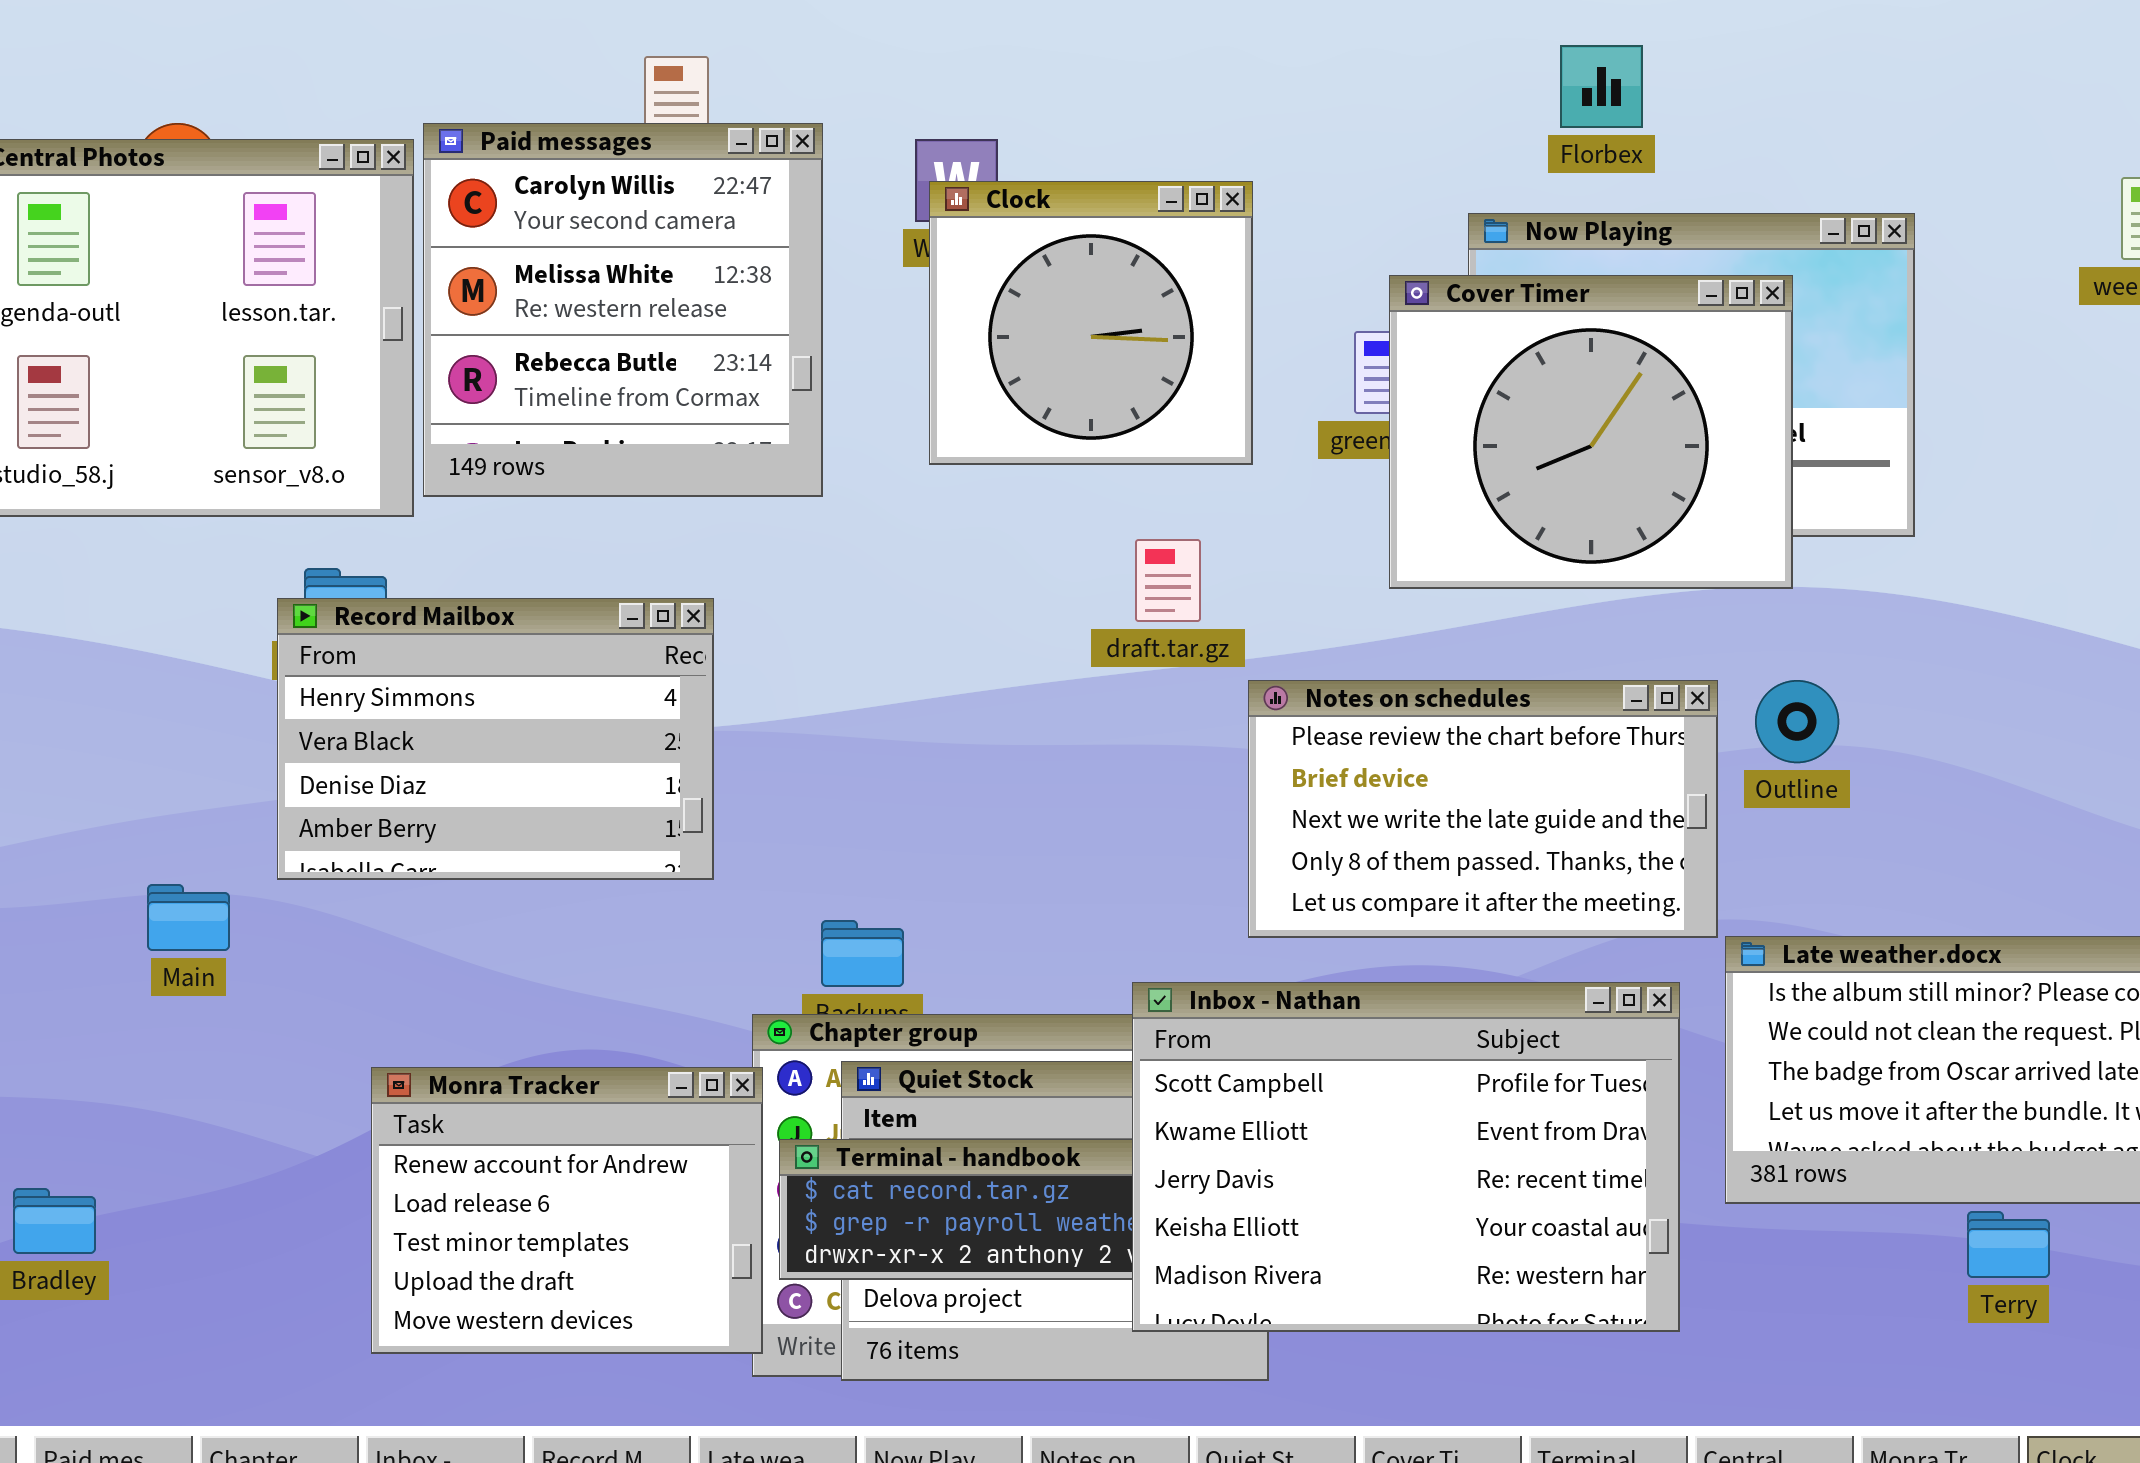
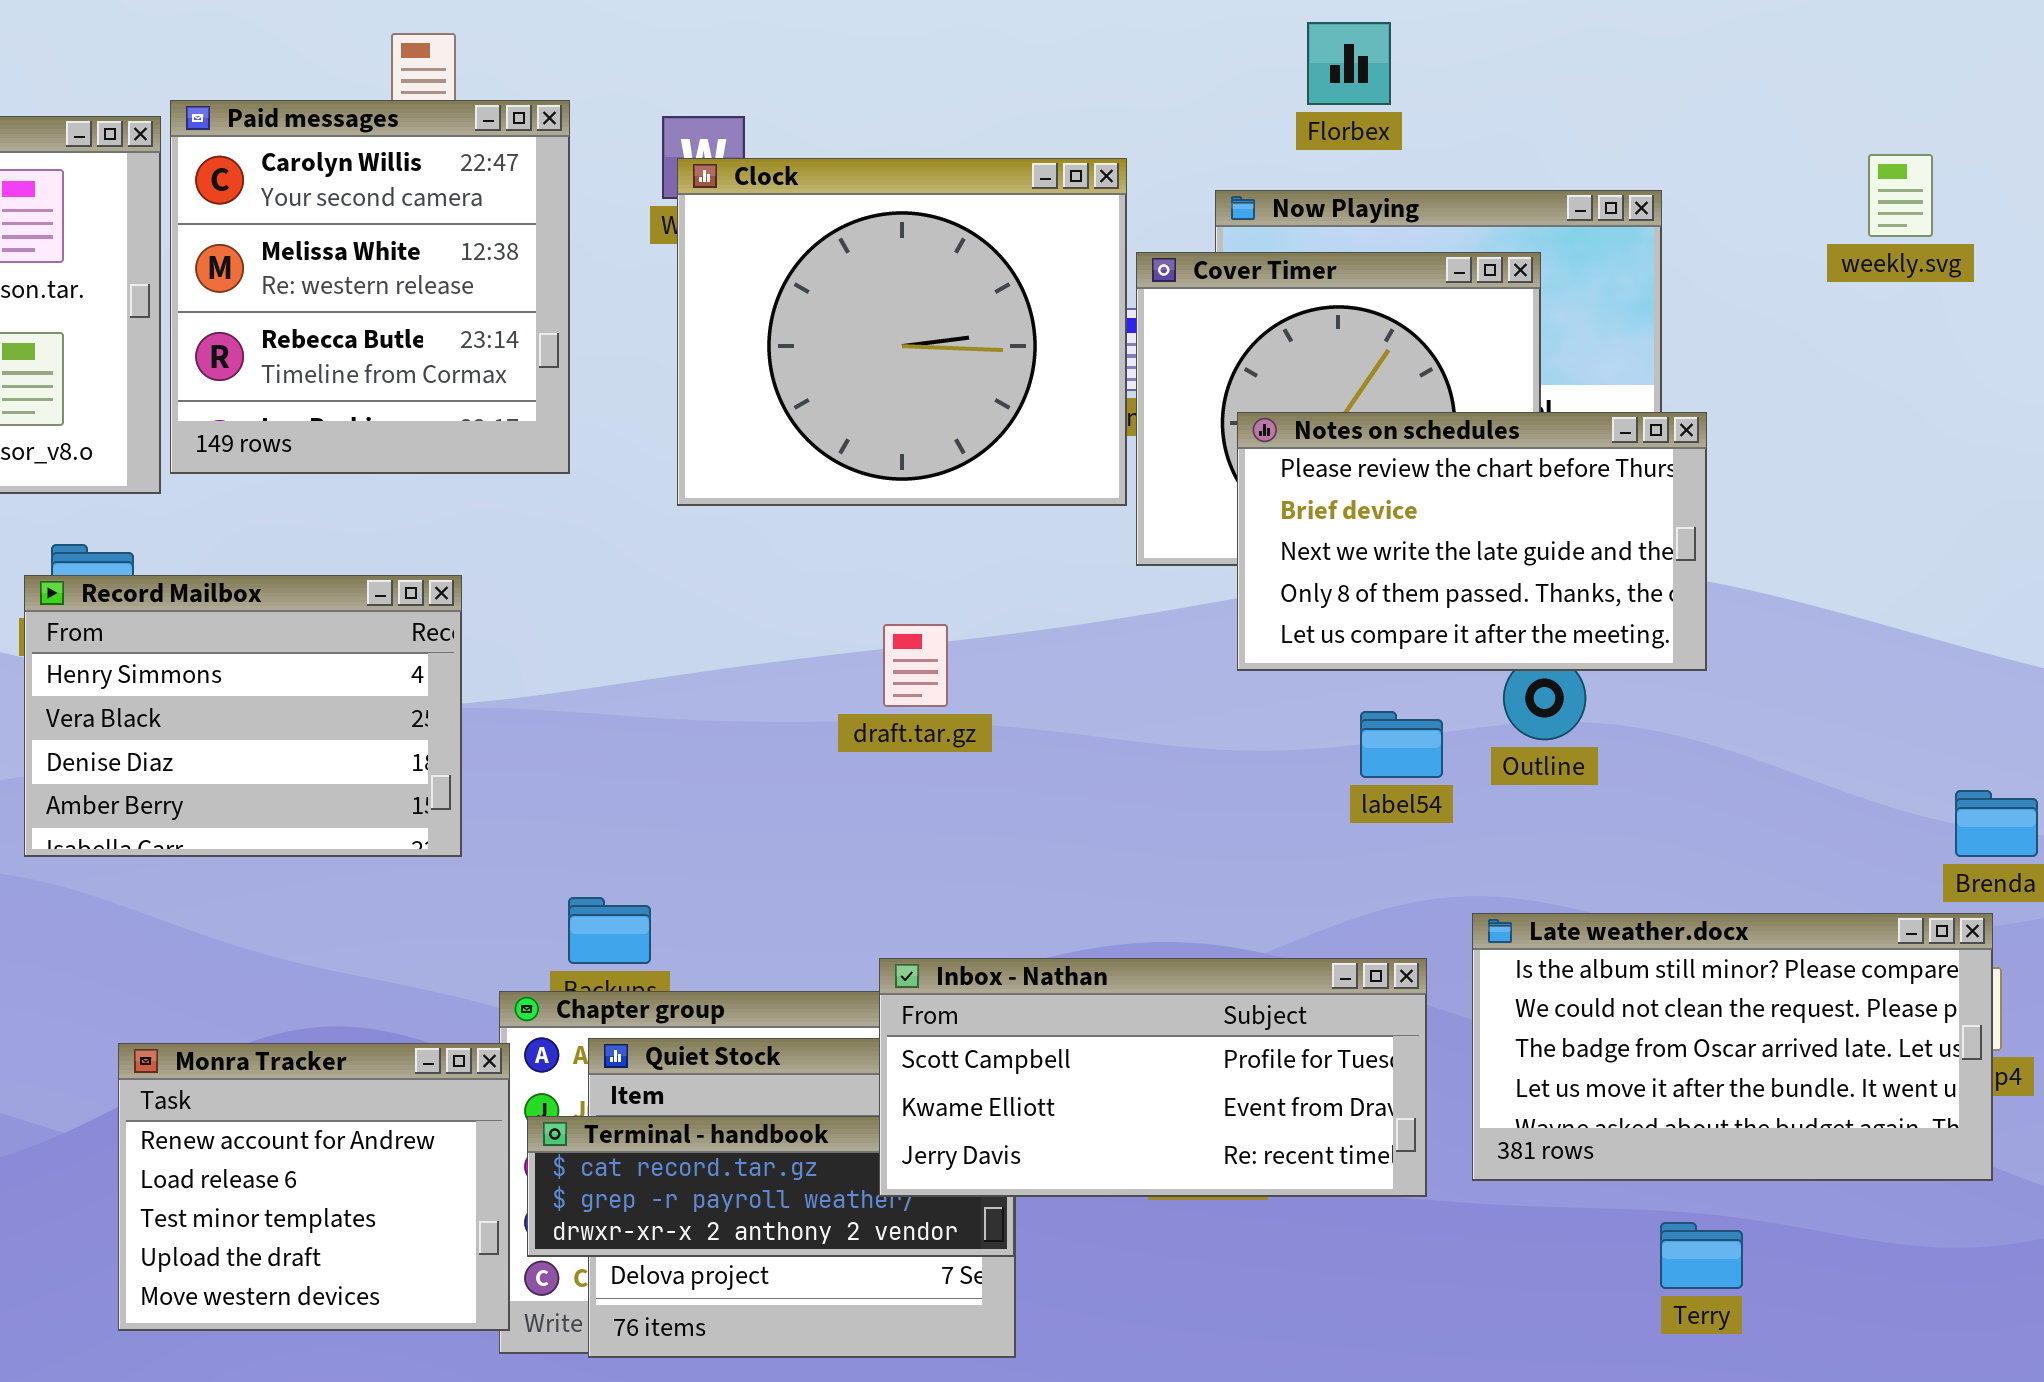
Clock: [929,181,1253,465] -> [677,158,1127,506], resized
draft.tar.gz: [1135,539,1201,622] -> [883,624,948,707], moved
Notes on schedules: [1248,680,1718,938] -> [1237,412,1707,671], moved
Inbox - Nathan: [1132,982,1680,1332] -> [879,958,1427,1197], resized
Terry: [1967,1211,2050,1278] -> [1660,1222,1743,1289], moved

